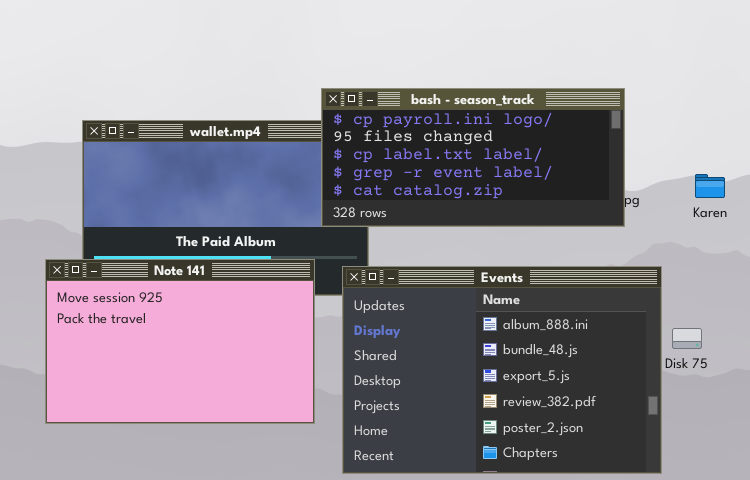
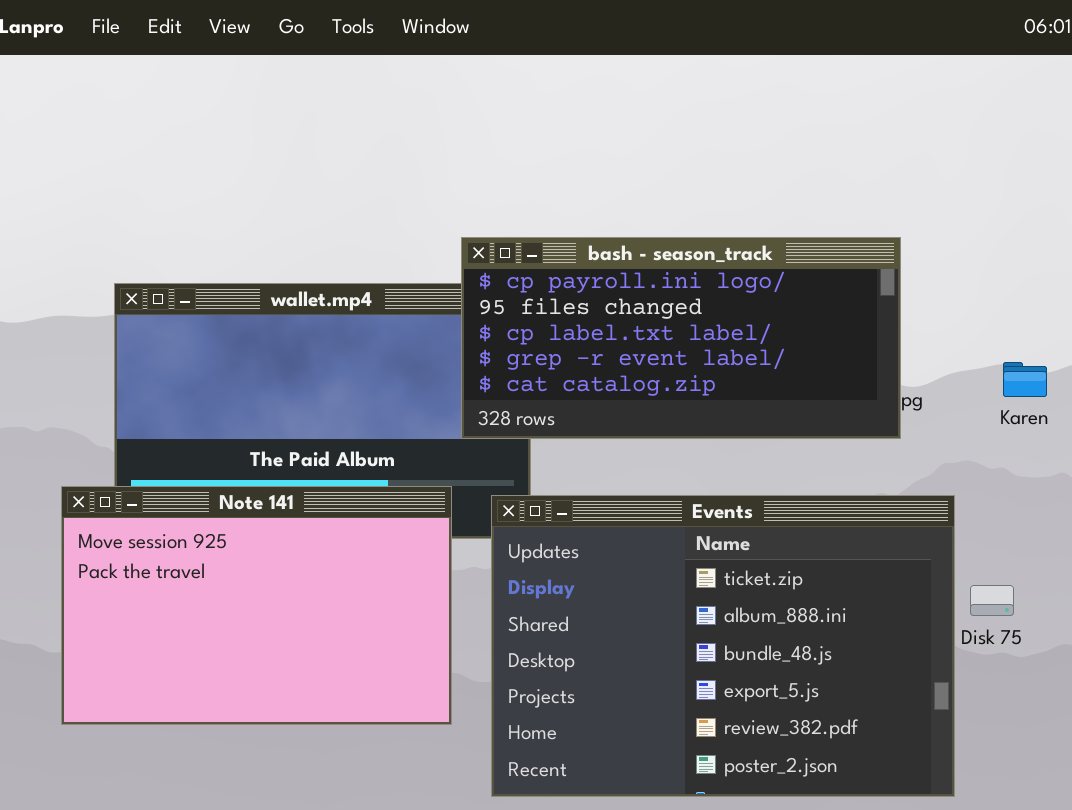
Events: [342,266,662,474] -> [491,495,955,797], scrolled up 1 row

